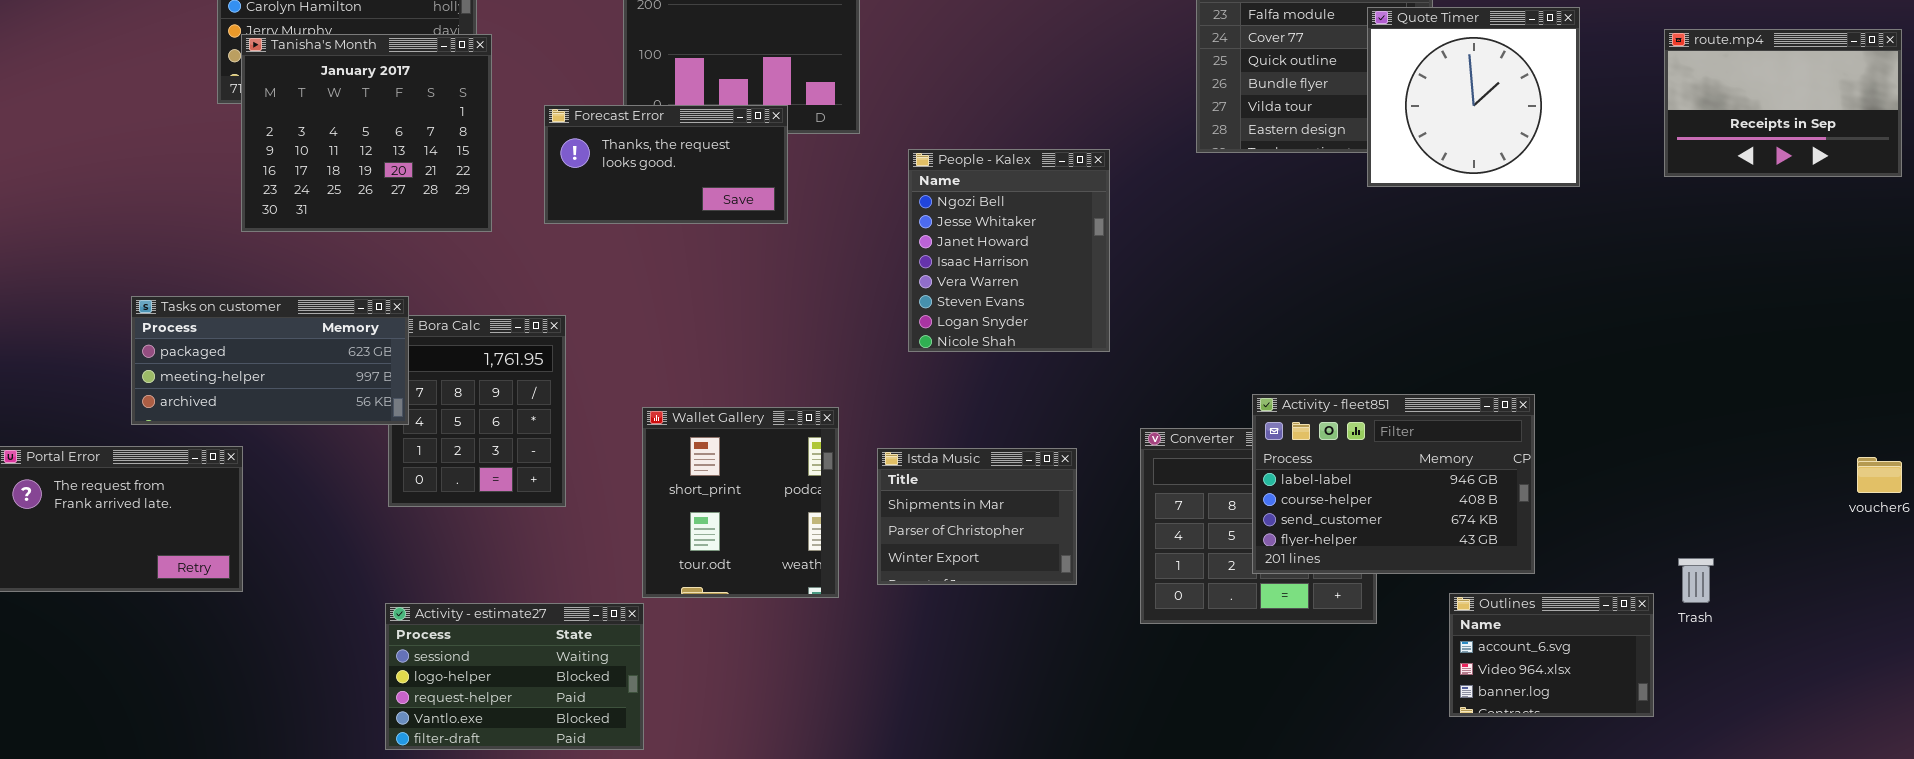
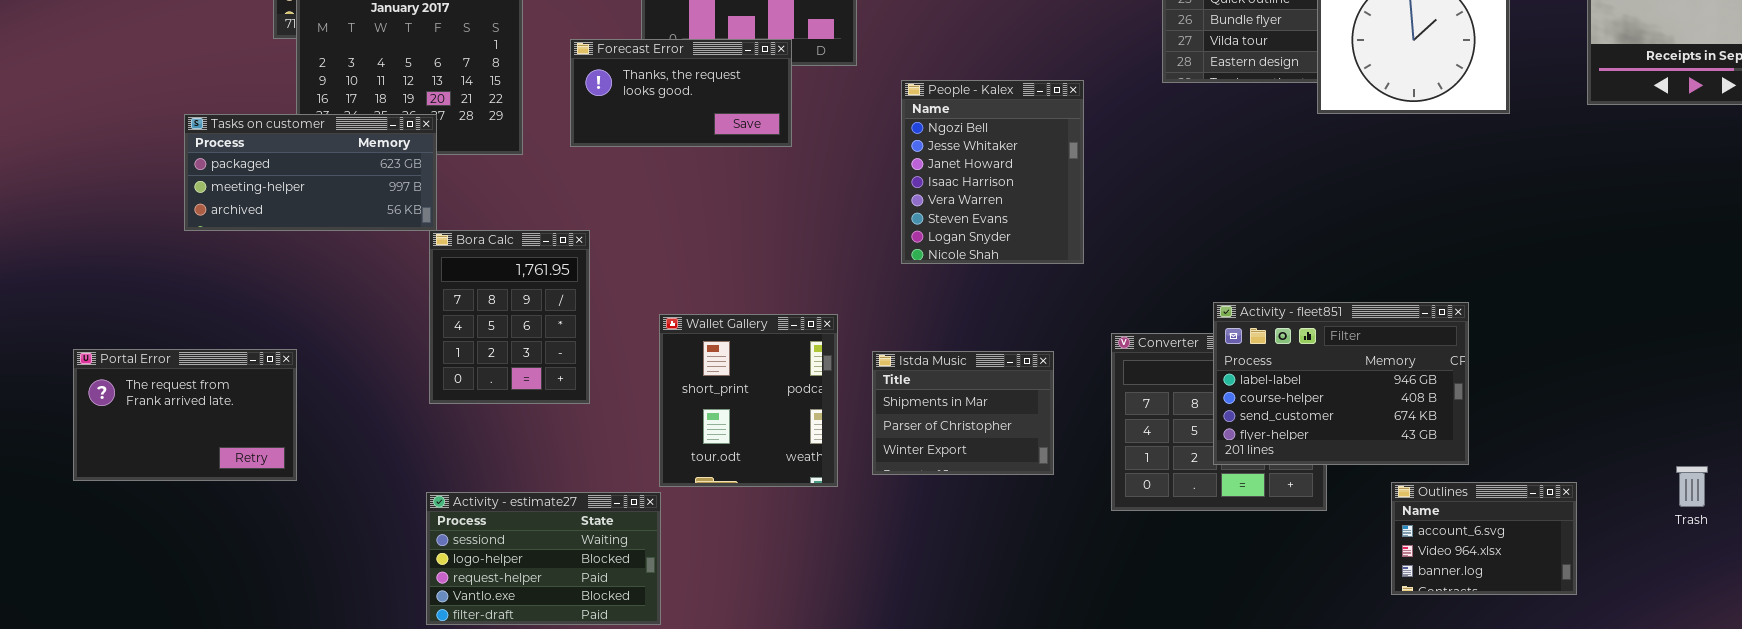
Tasks on customer: [131,296,409,425] -> [184,114,437,231], moved
Trash: [1678,558,1714,603] -> [1676,466,1708,507], moved

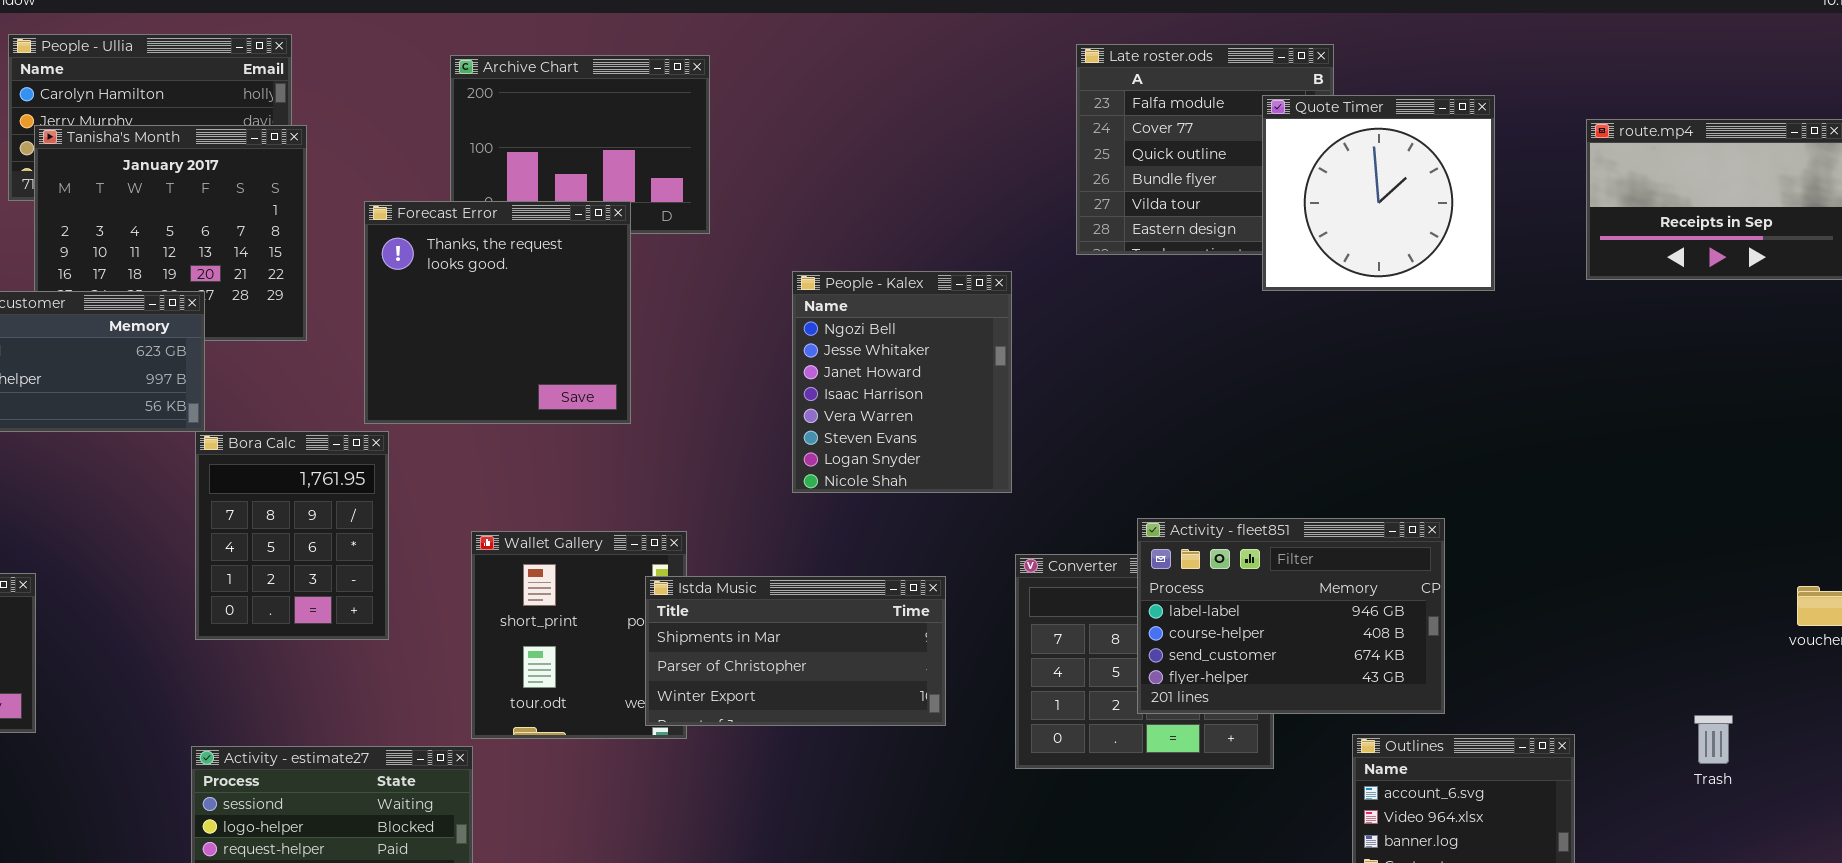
Forecast Error: [570,39,792,147] -> [364,201,631,424], resized
People - Kalex: [901,80,1084,264] -> [792,271,1012,493], moved
Istda Music: [872,351,1054,475] -> [645,576,946,726], resized

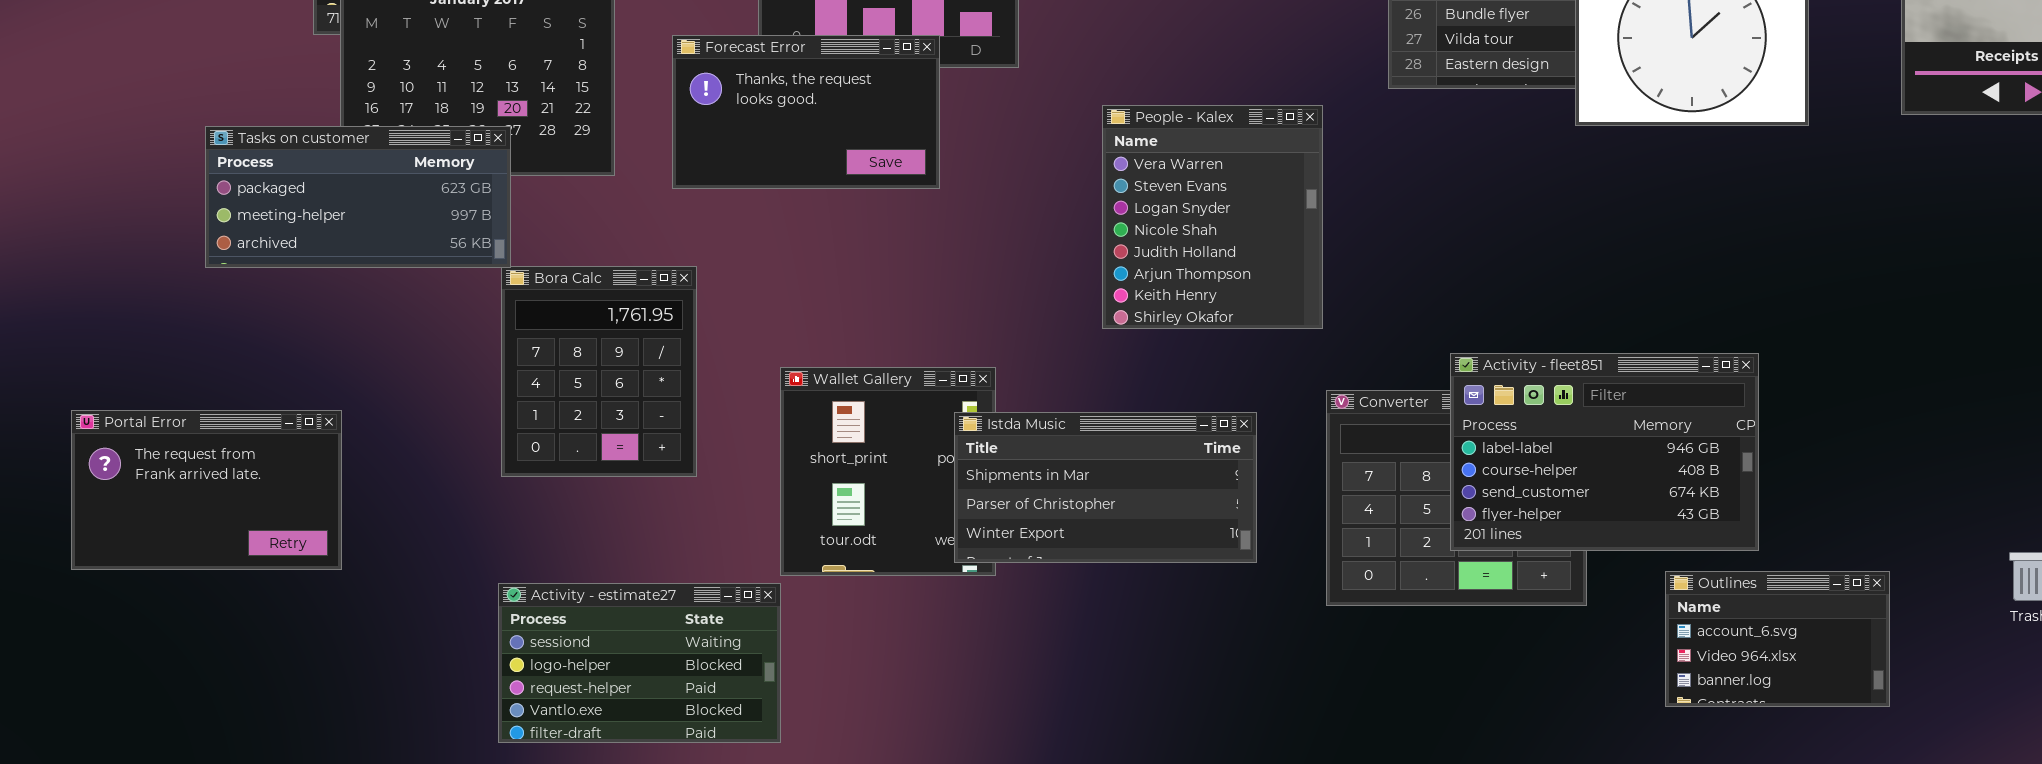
Forecast Error: [364,201,631,424] -> [672,35,940,189], resized
People - Kalex: [792,271,1012,493] -> [1102,105,1323,329], scrolled down 4 rows

